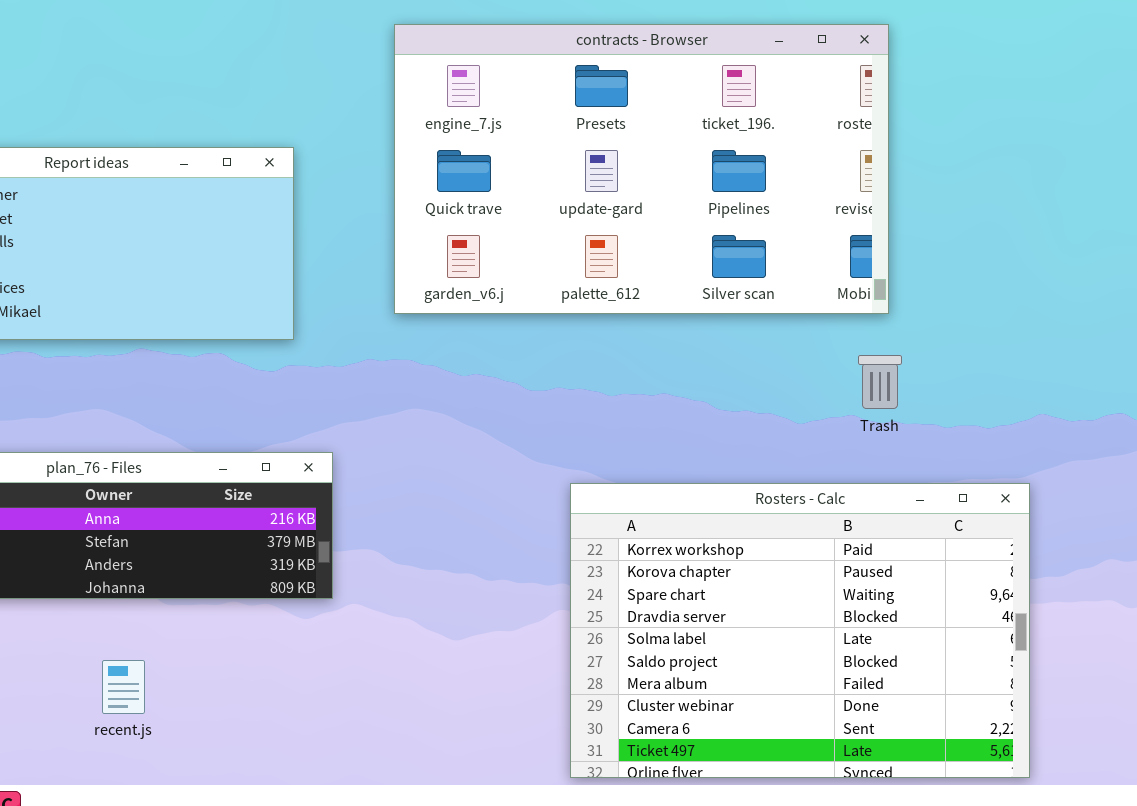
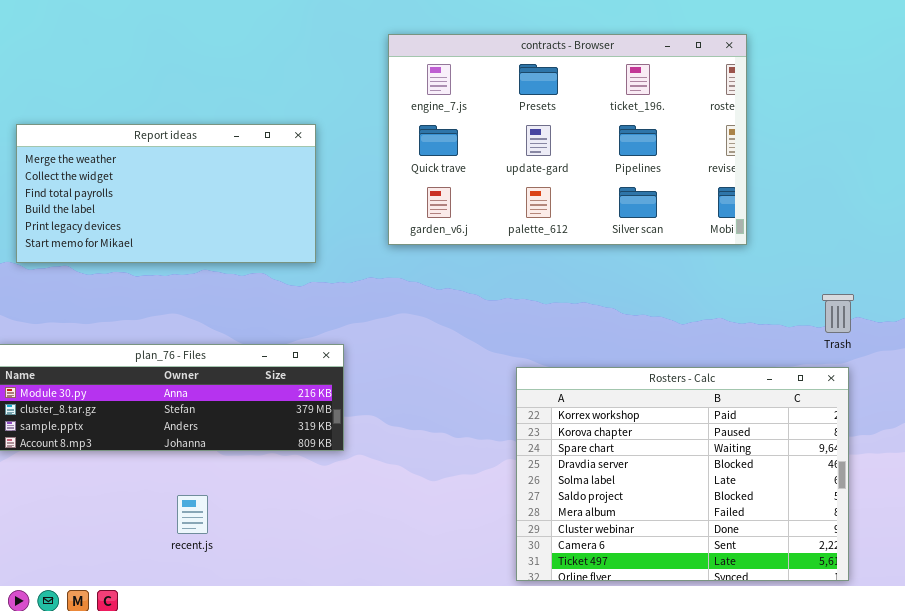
Trash: [858,355,902,409] -> [822,294,854,333], moved

